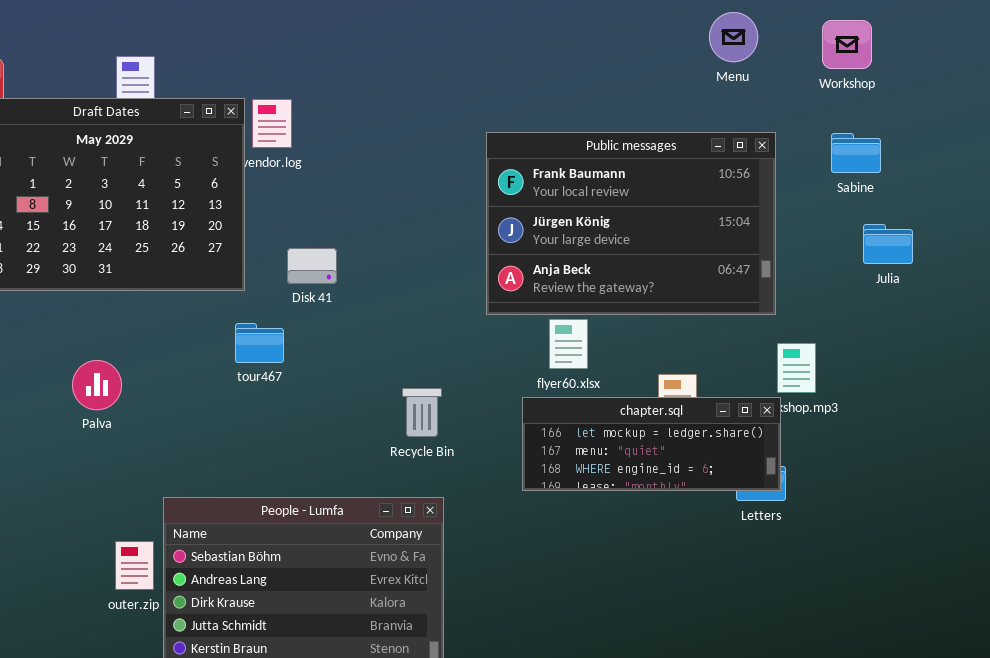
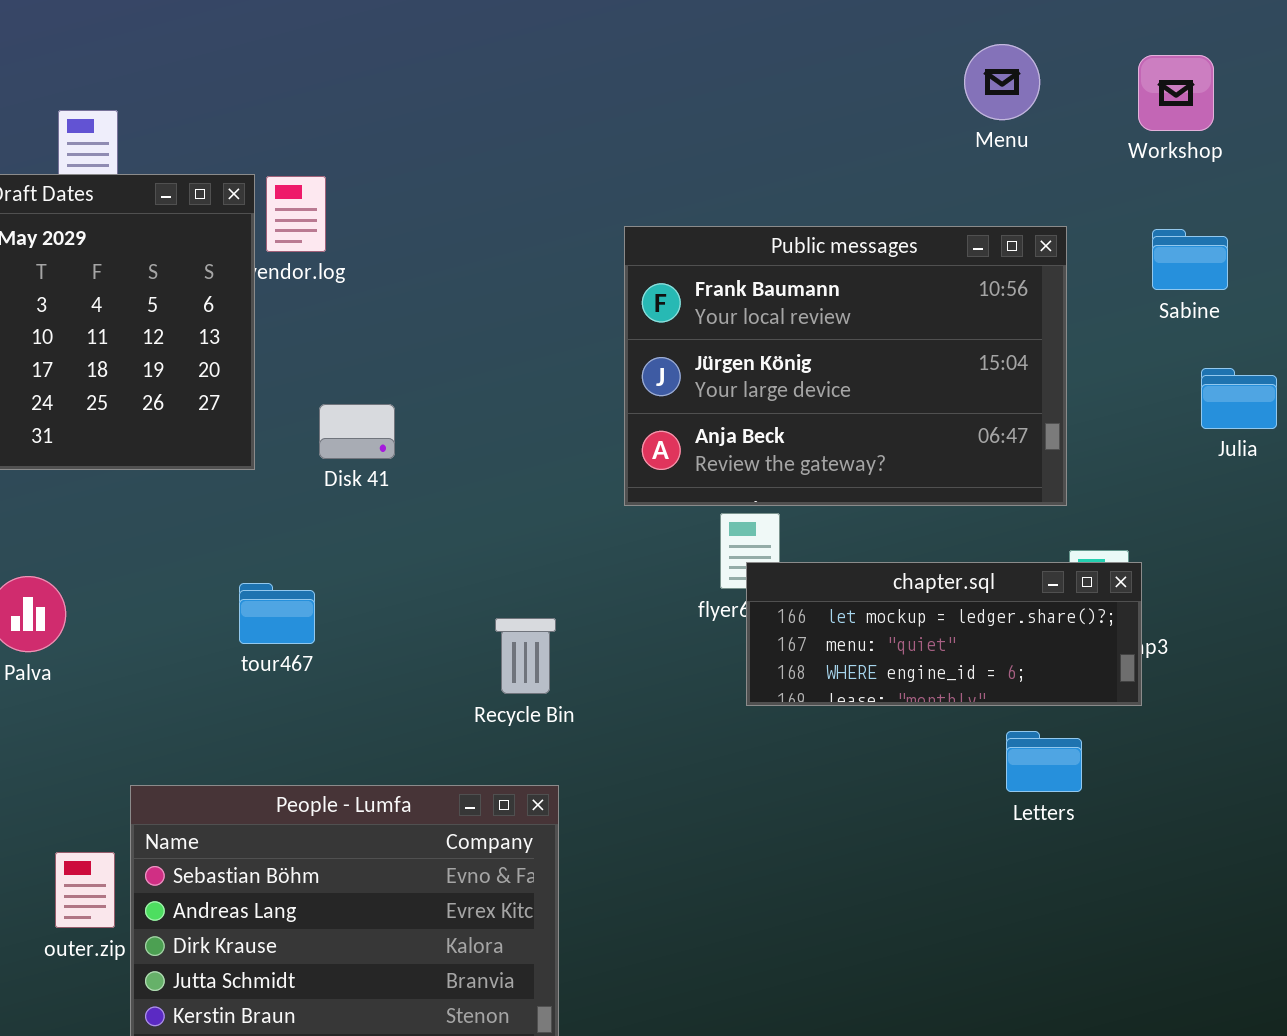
tour467: [235,323,284,363] -> [239,583,315,644], moved
chapter.sql: [522,397,781,491] -> [746,562,1142,706], moved

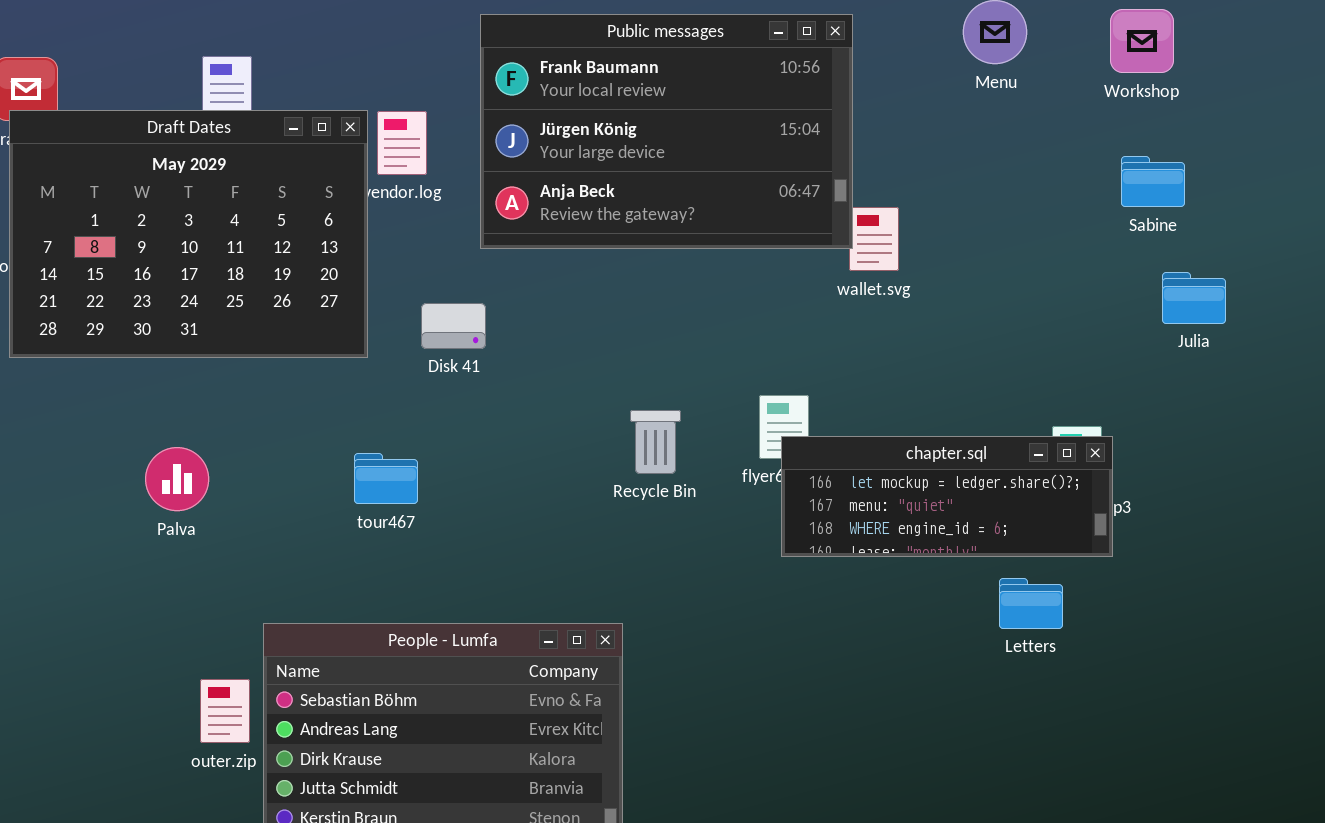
Public messages: [624,226,1067,506] -> [480,14,853,249], moved
Recycle Bin: [495,618,556,694] -> [630,410,681,474], moved

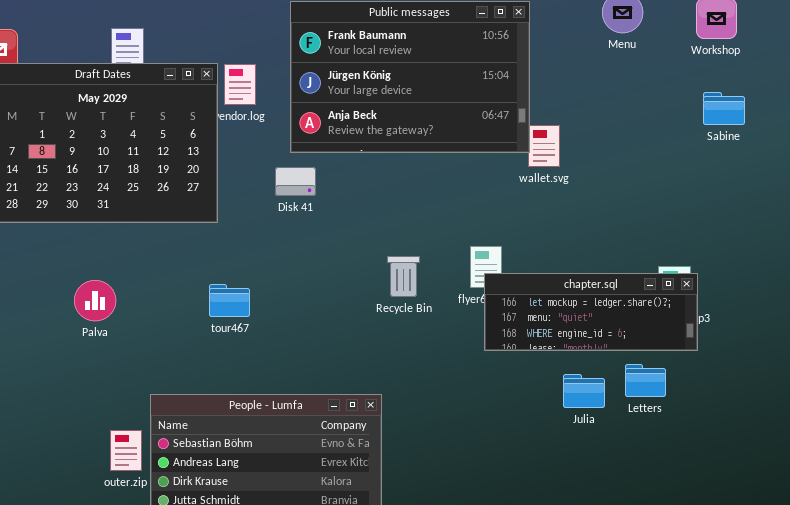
Julia: [1162,272,1226,324] -> [563,374,605,408], moved
Disk 41: [421,303,486,349] -> [275,167,316,196], moved

